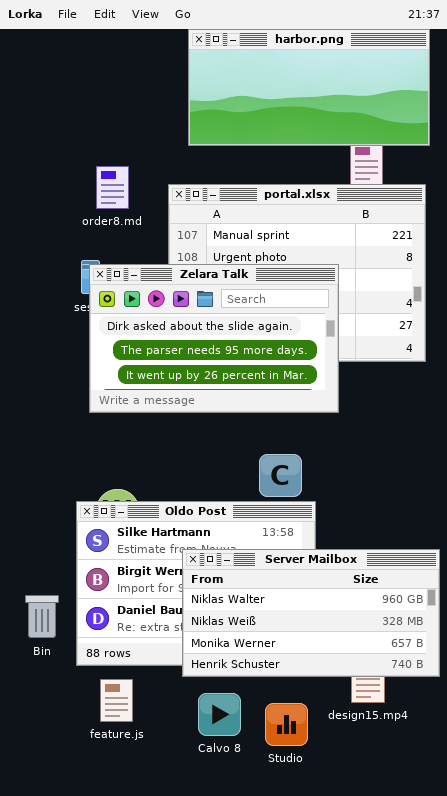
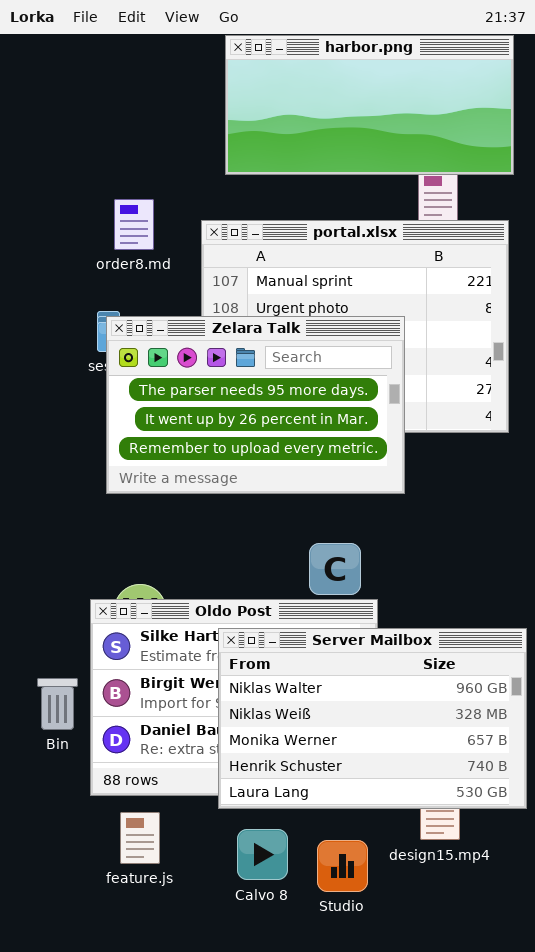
Zelara Talk: [89,264,339,413] -> [106,316,405,494], scrolled down 1 row
Server Mailbox: [182,549,440,677] -> [218,628,527,809], resized
Bin: [25,595,59,638] -> [37,678,78,730], moved

